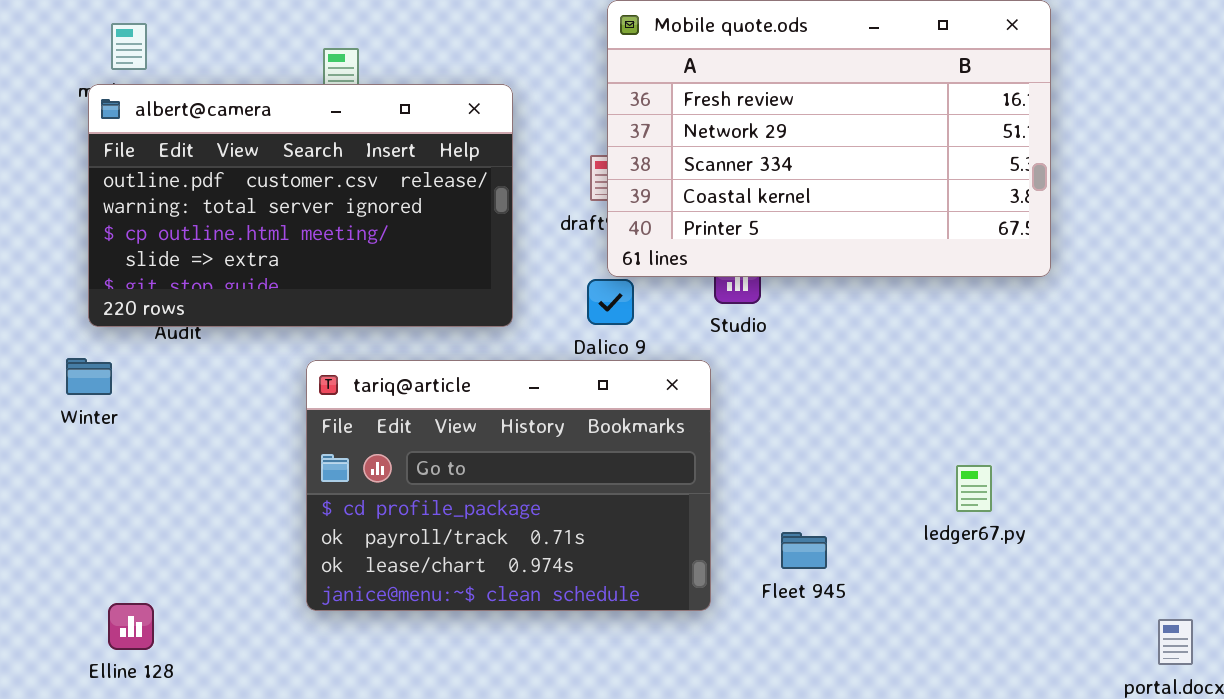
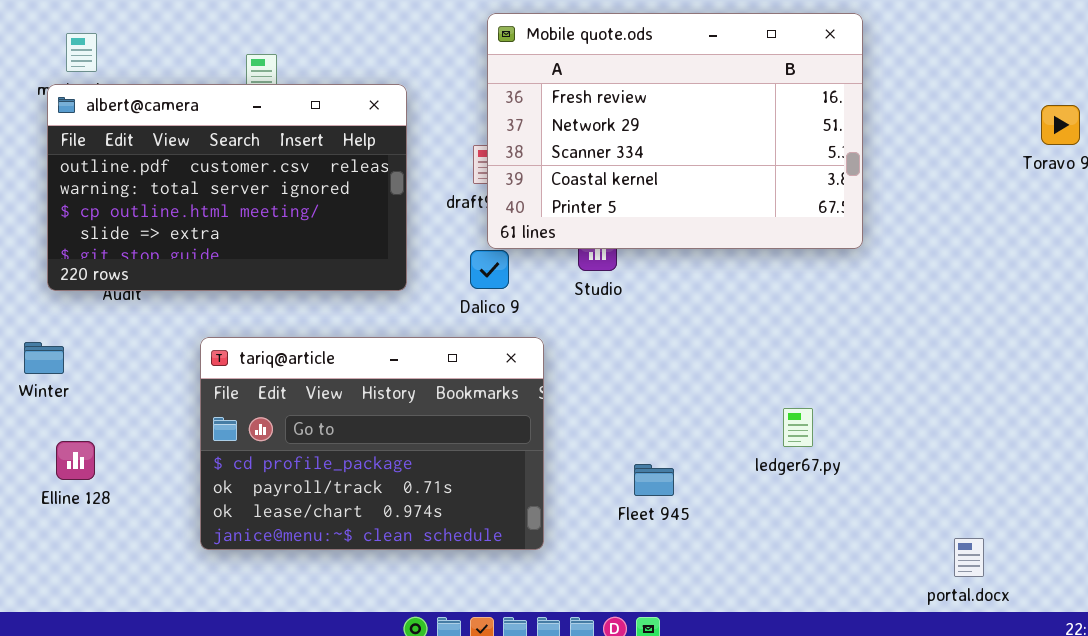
Winter: [66,358,112,395] -> [24,342,64,374], moved
tariq@article: [306,360,711,611] -> [200,337,544,550], moved
Elline 128: [108,603,154,650] -> [56,441,95,480], moved

